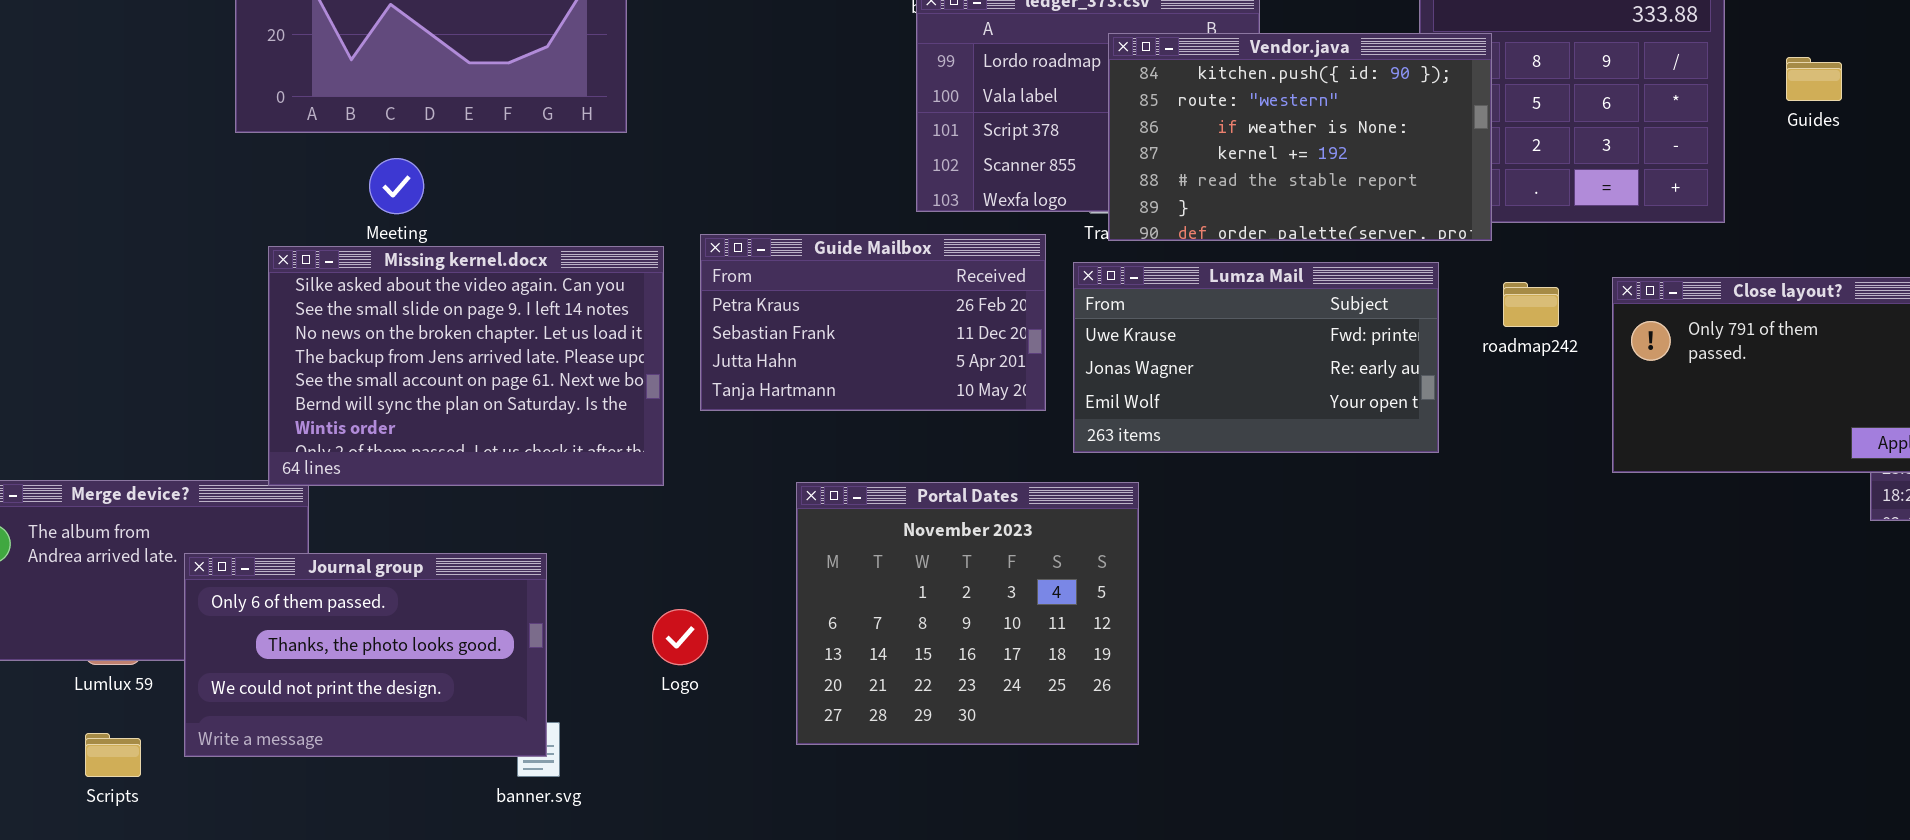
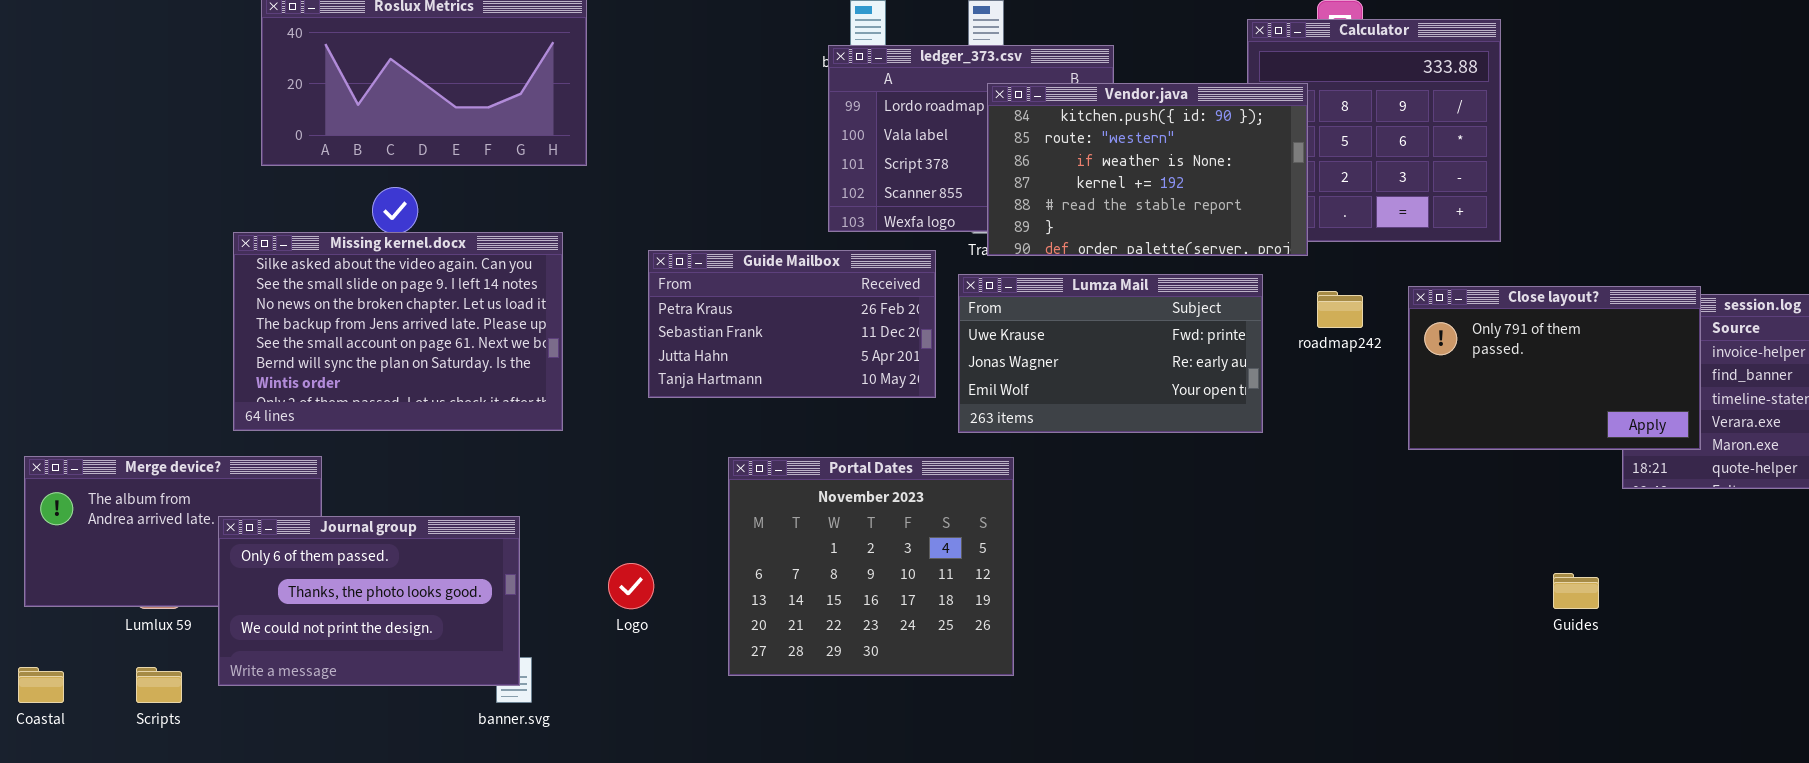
Guides: [1786,57,1842,101] -> [1553,573,1599,609], moved
Missing kernel.docx: [268,246,664,486] -> [233,232,563,431], moved

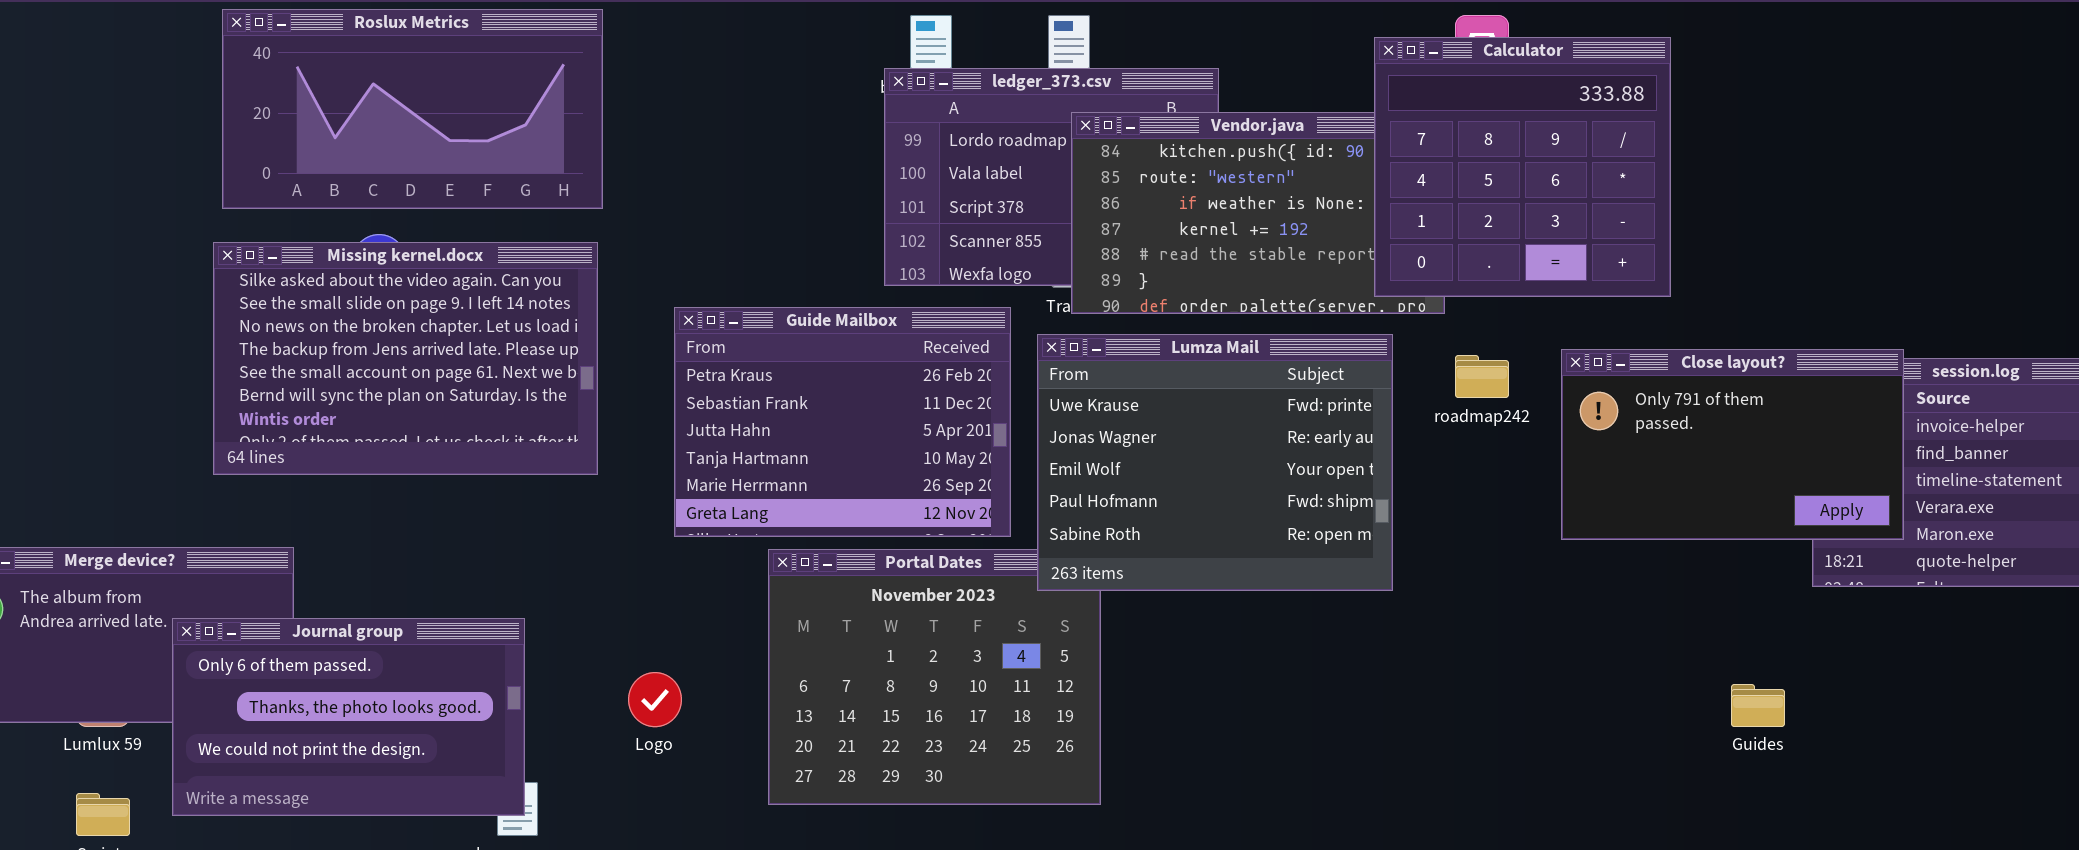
Calculator: [1247,19,1501,242] -> [1374,37,1671,297], raised
Missing kernel.docx: [233,232,563,431] -> [213,242,598,475], moved
Guide Mailbox: [648,250,936,398] -> [674,307,1011,537], resized
Lumza Mail: [958,274,1263,433] -> [1037,334,1393,591], resized

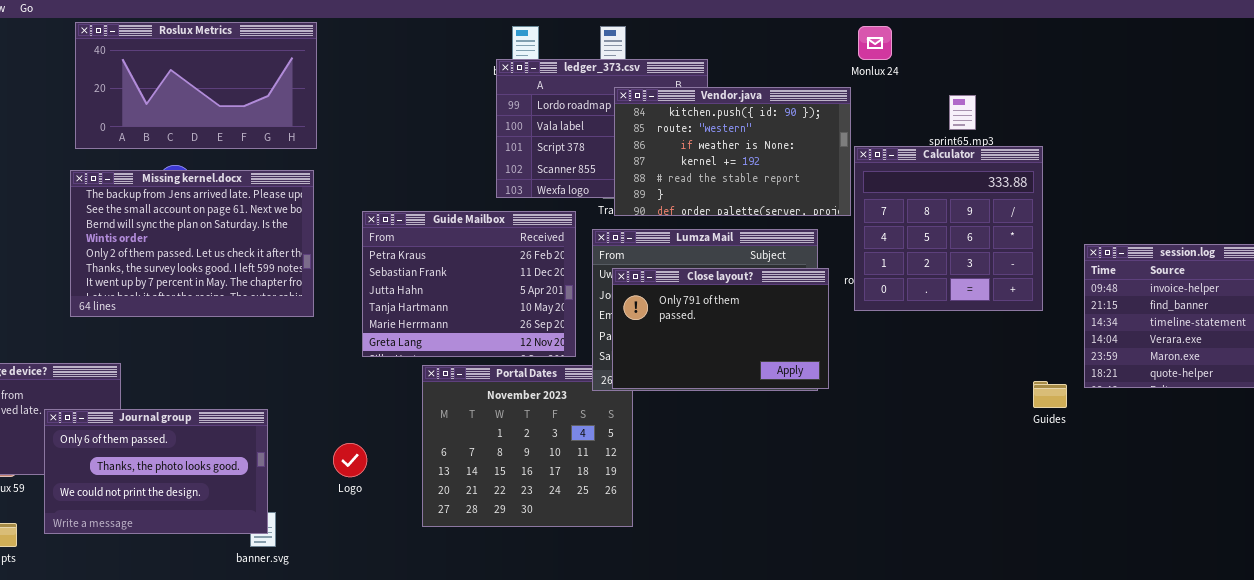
Calculator: [1374,37,1671,297] -> [854,146,1043,311], moved
Missing kernel.docx: [213,242,598,475] -> [70,170,314,317], scrolled down 3 rows
Close layout?: [1561,349,1904,540] -> [612,268,829,389], moved
Guides: [1731,684,1785,727] -> [1033,381,1067,408], moved

